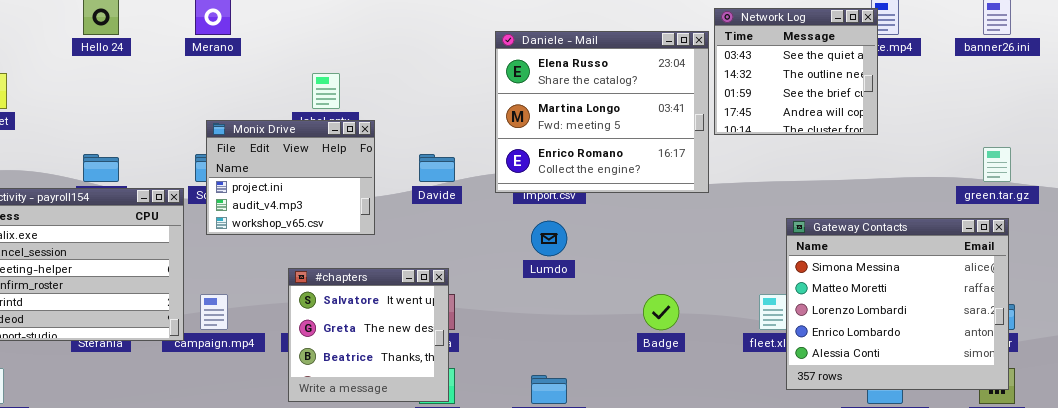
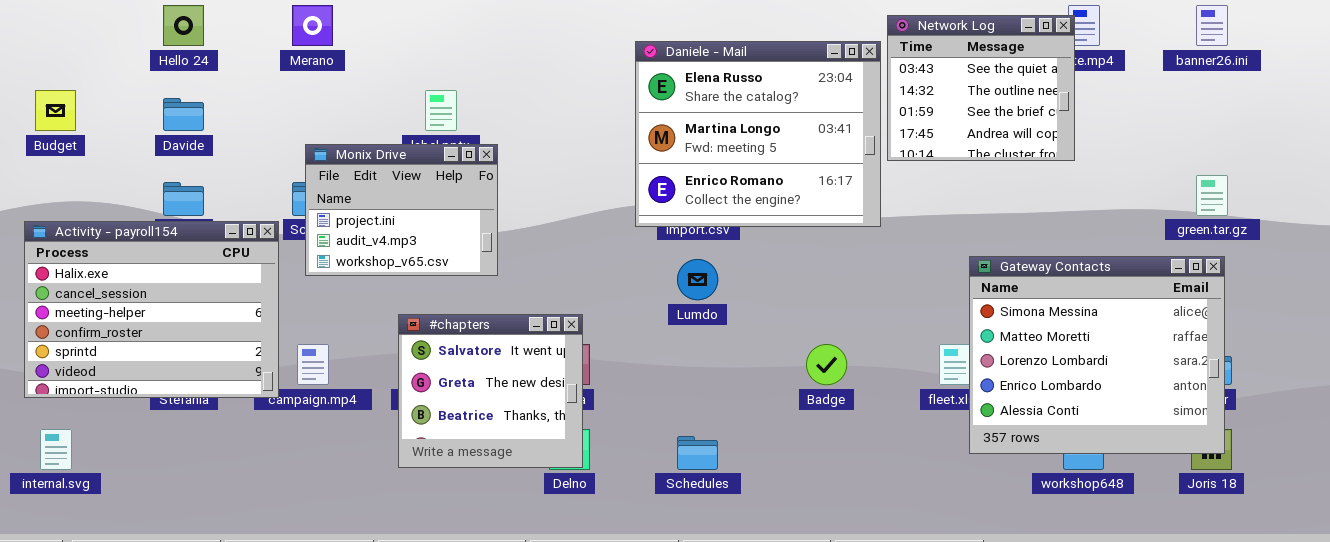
Davide: [419,154,455,182] -> [163,98,204,131], moved

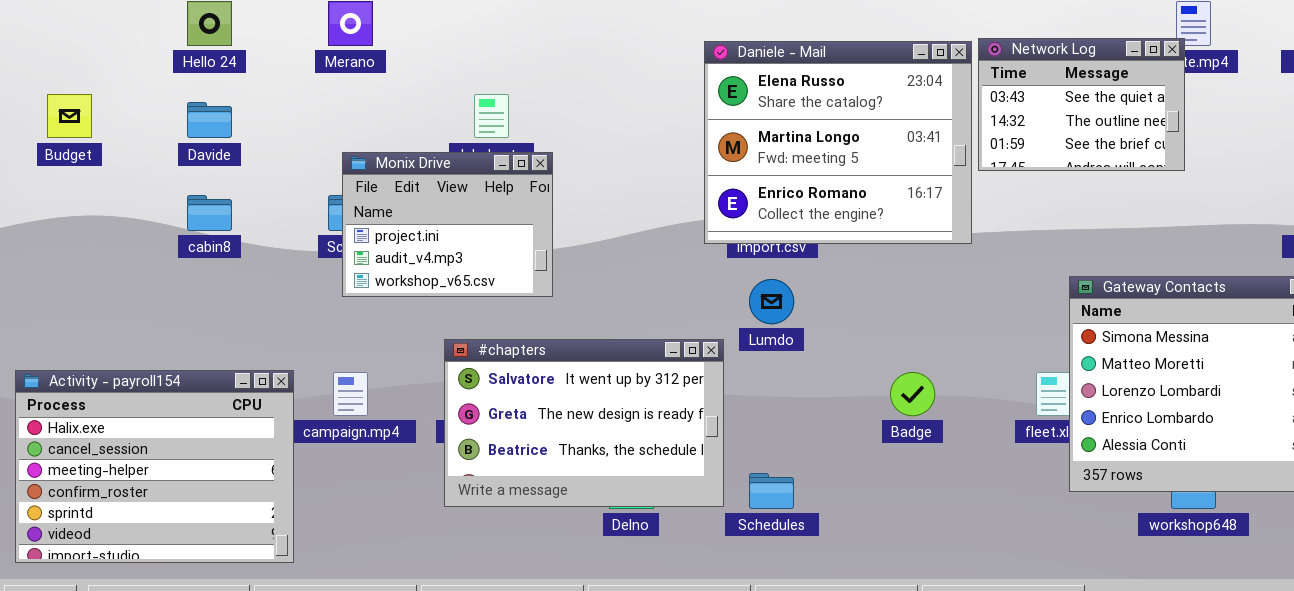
Network Log: [887,15,1075,161] -> [978,38,1185,171], resized
Activity - payroll154: [24,221,279,398] -> [15,370,294,563], moved
#chapters: [398,314,583,468] -> [444,339,724,507], resized

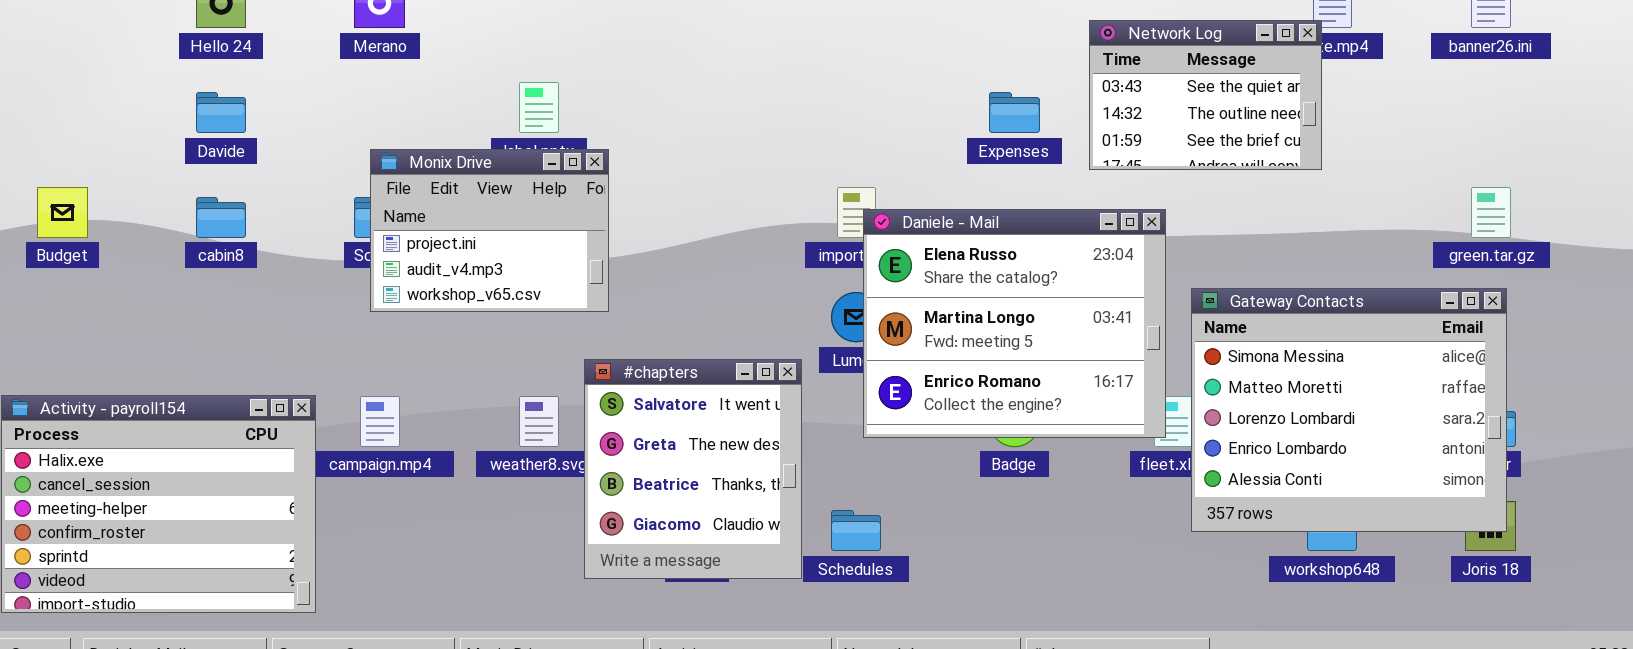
Daniele - Mail: [704,41,972,244] -> [863,209,1166,438], moved
Budget: [47,94,92,138] -> [37,187,88,238], moved
#chapters: [444,339,724,507] -> [584,359,802,579], resized

